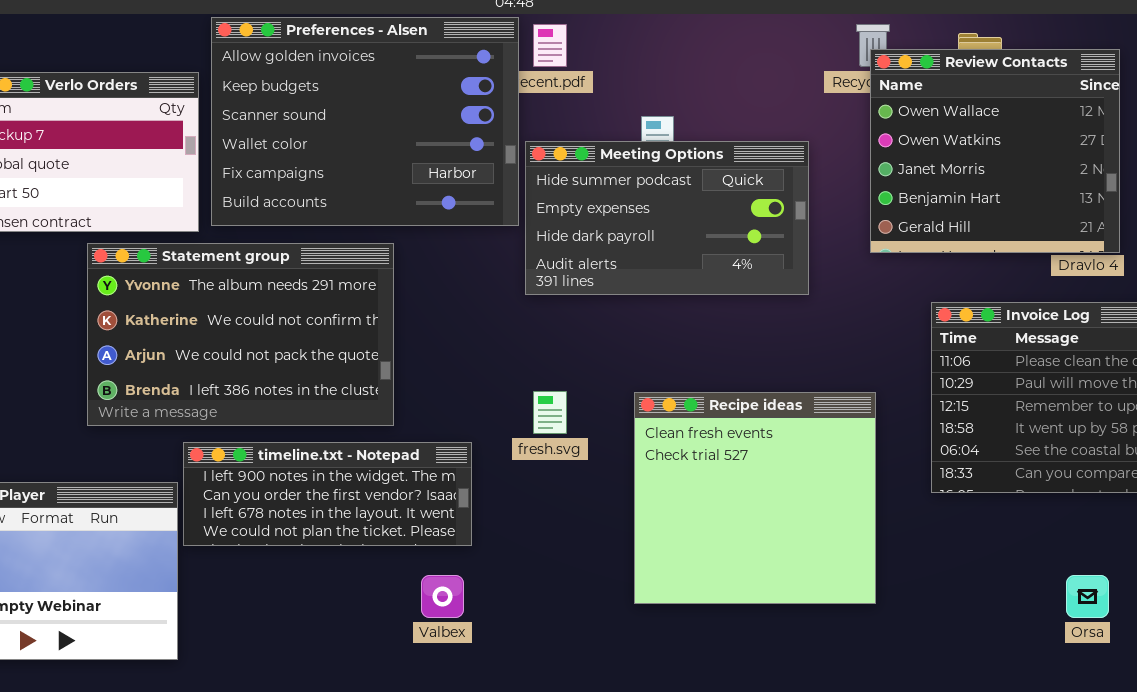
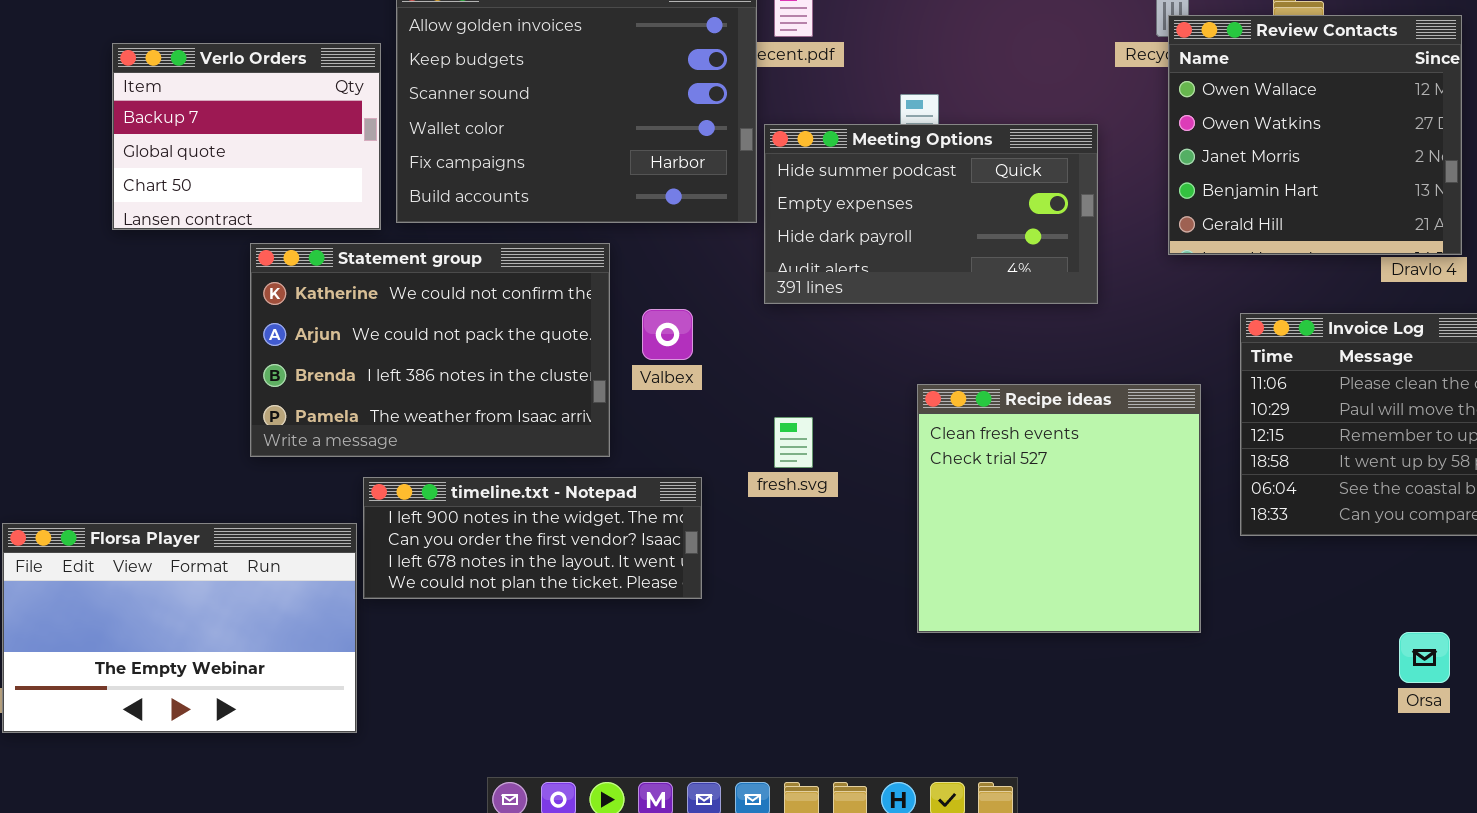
Statement group: [87,243,394,426] -> [250,243,610,457], scrolled down 1 row
Recipe ideas: [634,392,876,604] -> [917,384,1201,633], moved
Valbex: [421,575,464,618] -> [642,309,693,360], moved

